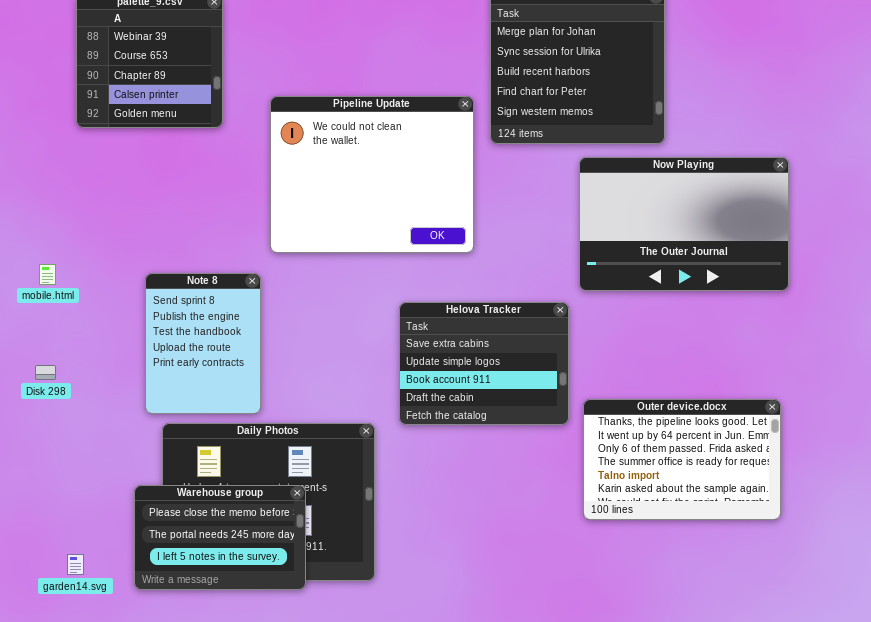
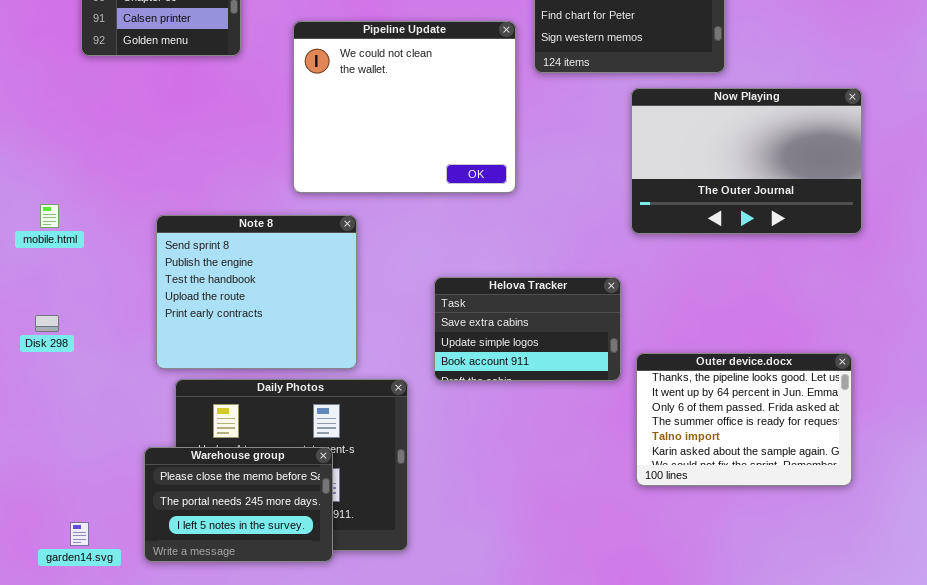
Note 8: [145,273,261,414] -> [156,215,357,369], resized
Helova Tracker: [399,302,569,425] -> [434,277,621,381], resized

